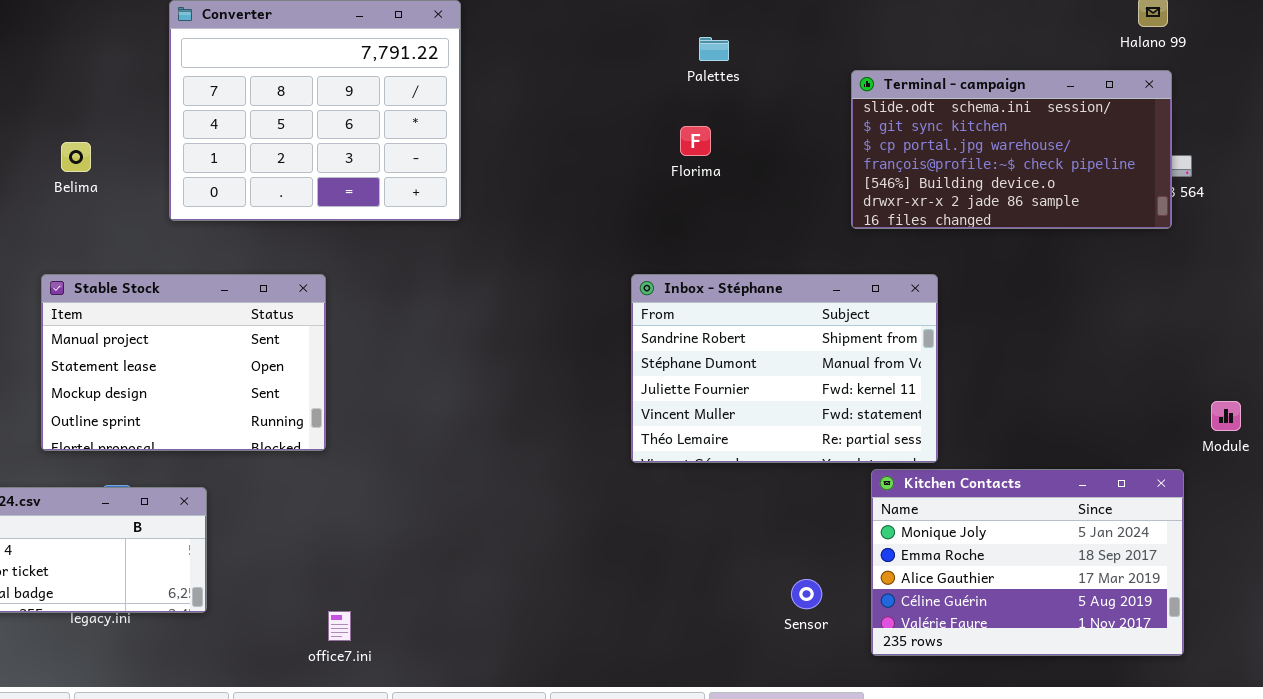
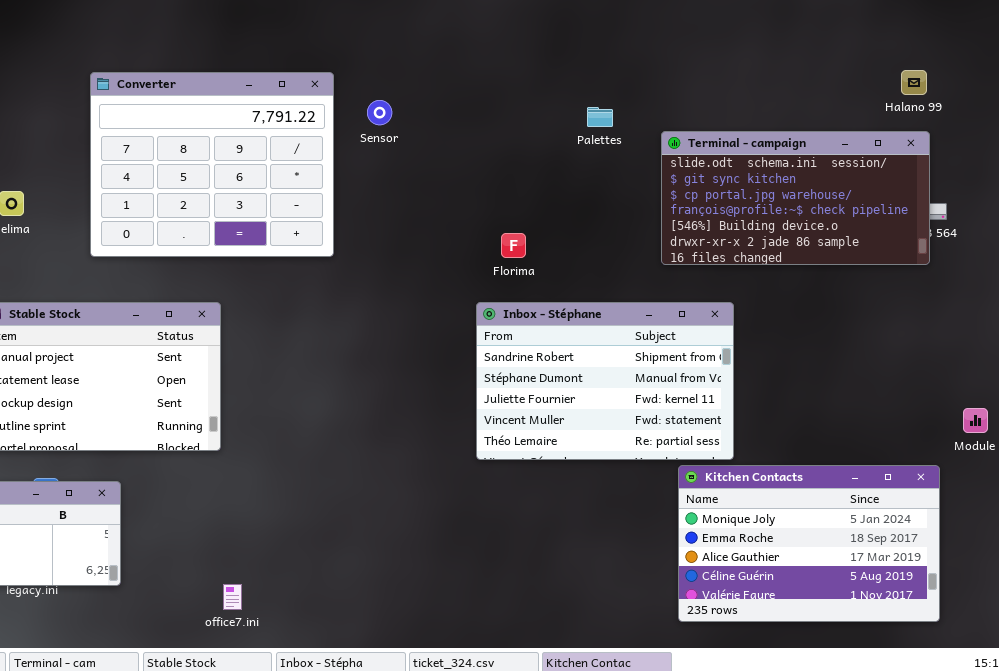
Palettes: [699,37,729,61] -> [587,107,613,127], moved
Florima: [680,126,711,156] -> [501,233,526,258], moved
Sensor: [791,579,822,609] -> [367,100,392,125], moved

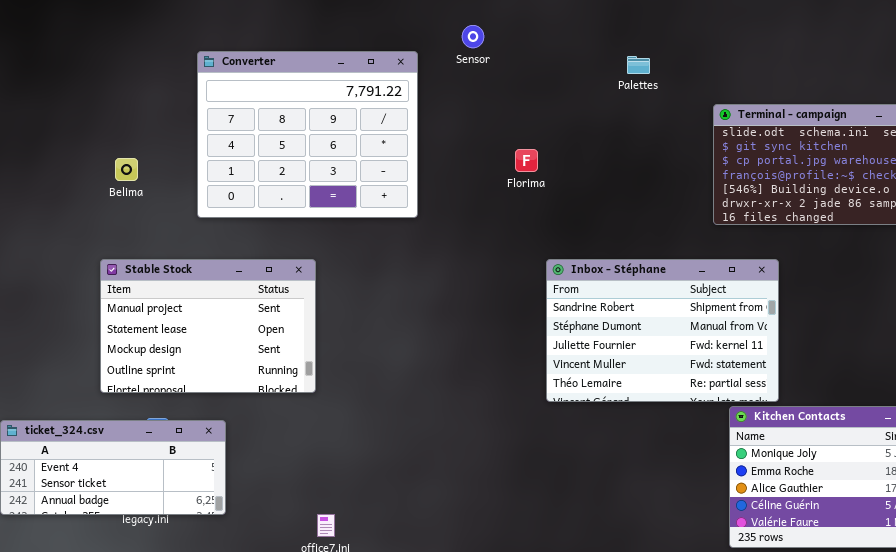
Sensor: [367,100,392,125] -> [462,25,484,48], moved
Palettes: [587,107,613,127] -> [627,56,650,74], moved
Florima: [501,233,526,258] -> [515,149,538,172], moved

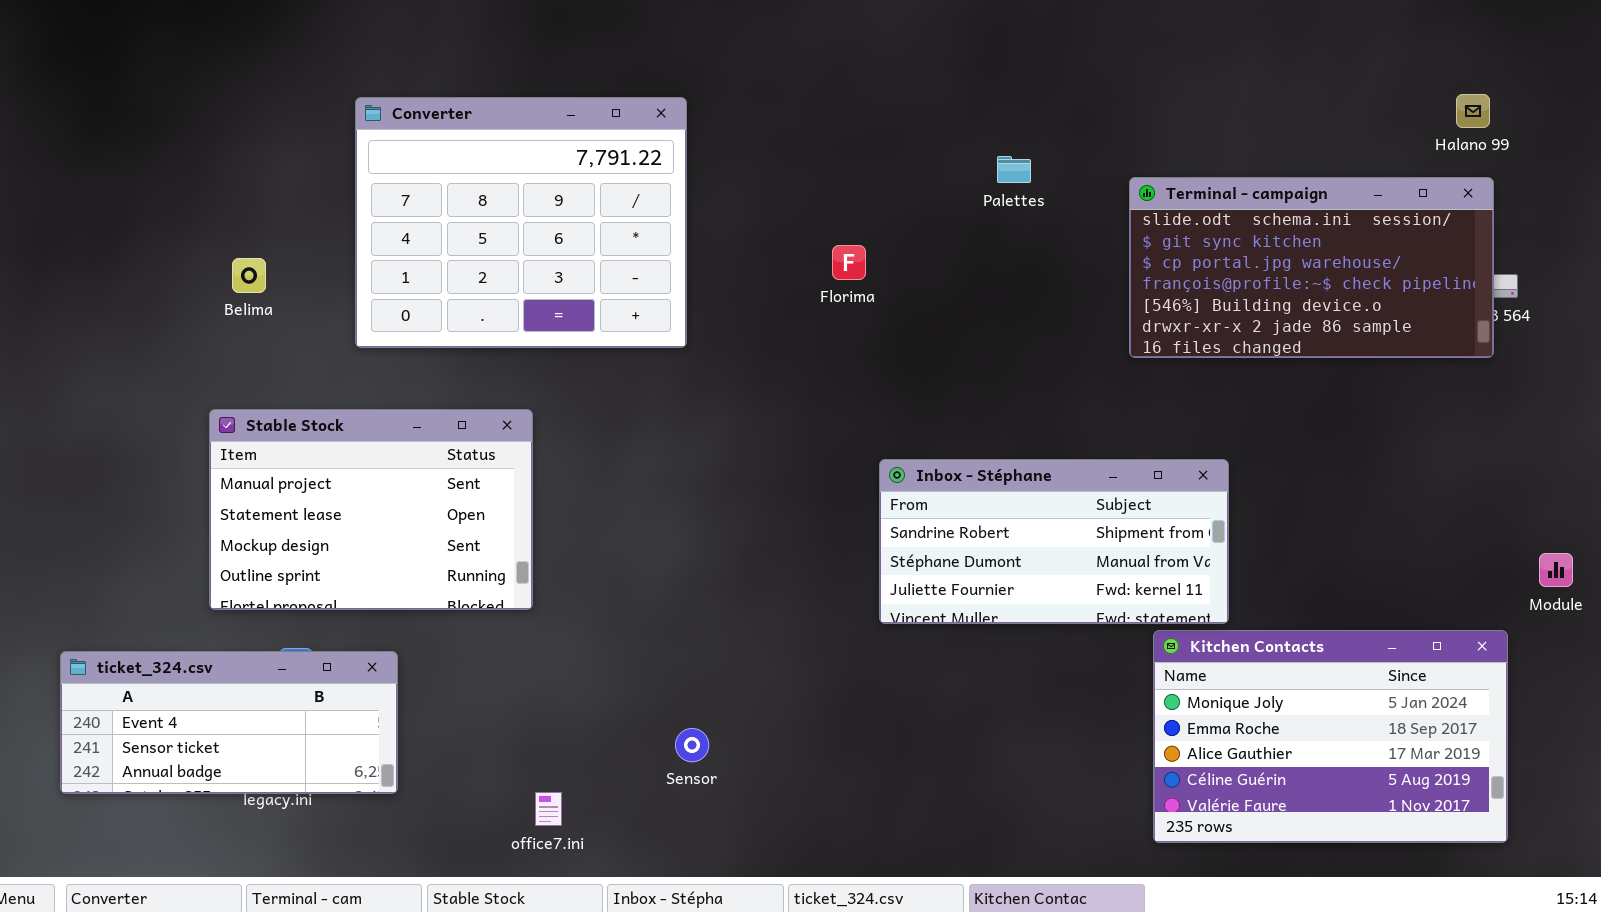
Sensor: [462,25,484,48] -> [675,728,709,762], moved
Palettes: [627,56,650,74] -> [997,156,1031,183], moved
Inbox - Stéphane: [546,259,779,402] -> [879,459,1229,624], resized

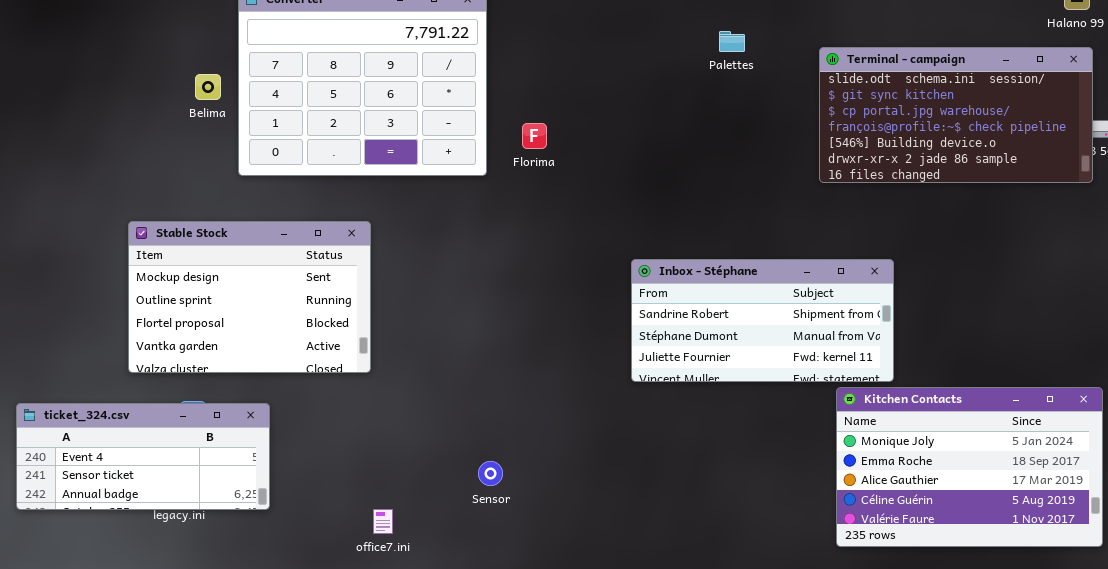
Florima: [832,245,866,280] -> [522,123,547,149], moved
Belima: [232,258,266,293] -> [195,74,221,100], moved
Stable Stock: [209,409,533,610] -> [128,221,371,373], scrolled down 2 rows

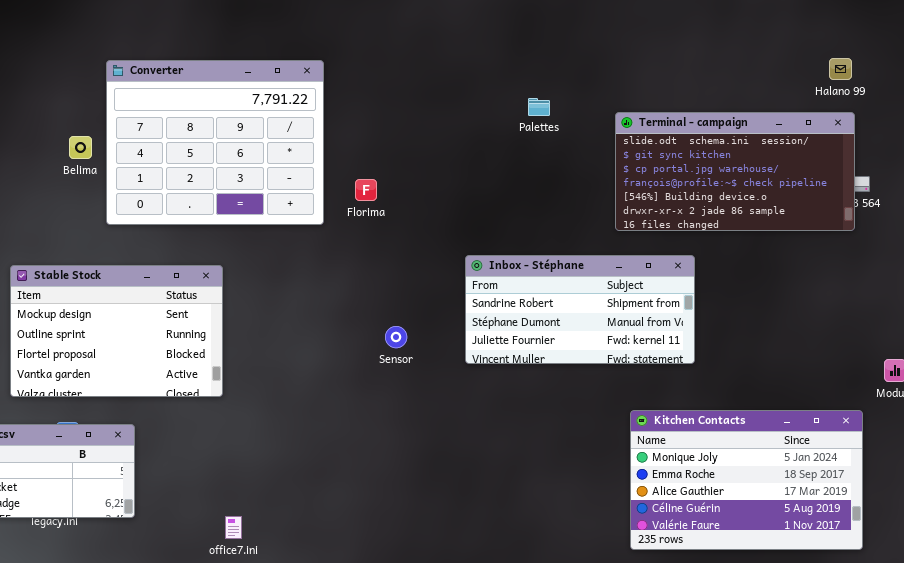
Inbox - Stéphane: [631,259,894,382] -> [465,255,695,364], moved
Sensor: [478,461,503,486] -> [385,326,407,348], moved

